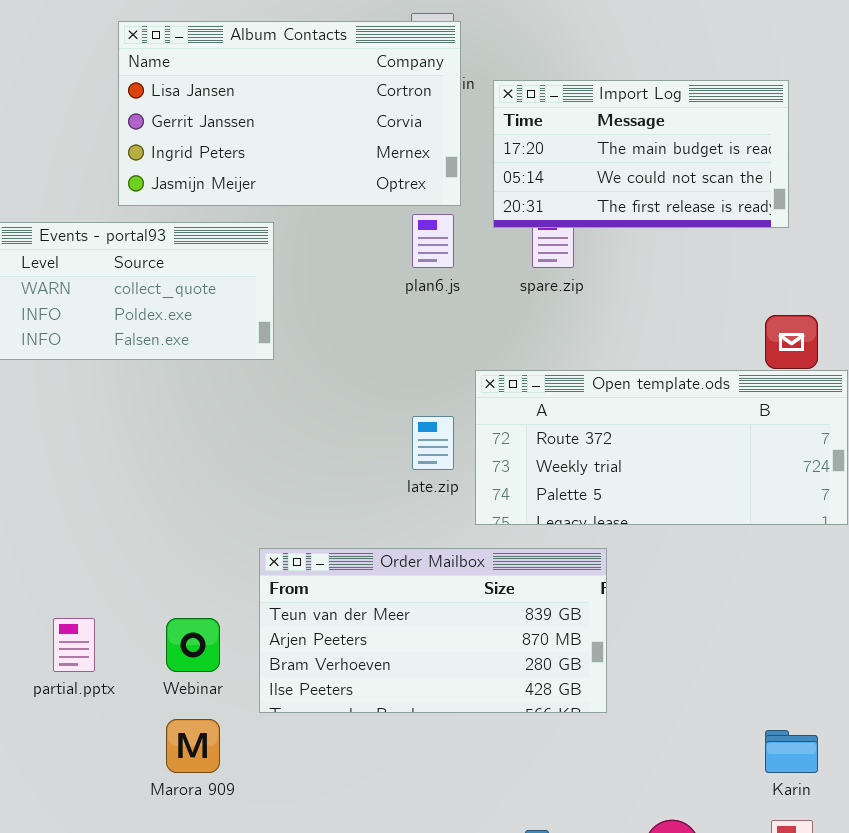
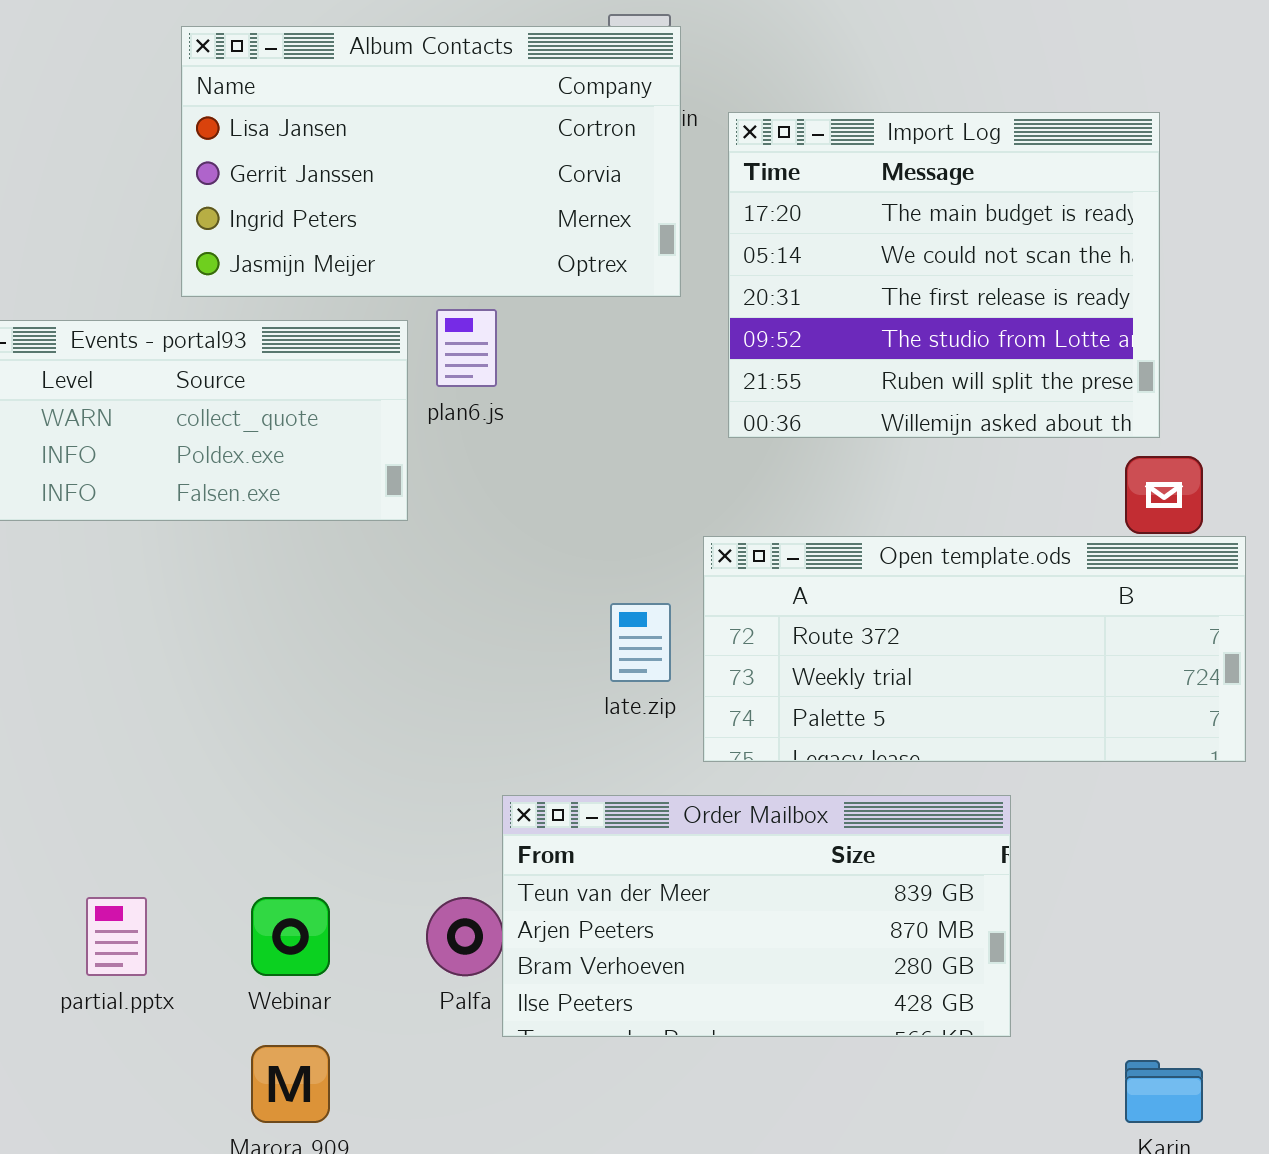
Import Log: [493,80,789,228] -> [728,112,1160,438], resized
plan6.js: [412,214,454,268] -> [436,309,497,387], moved
Order Mailbox: [259,548,607,713] -> [502,795,1011,1037], moved

